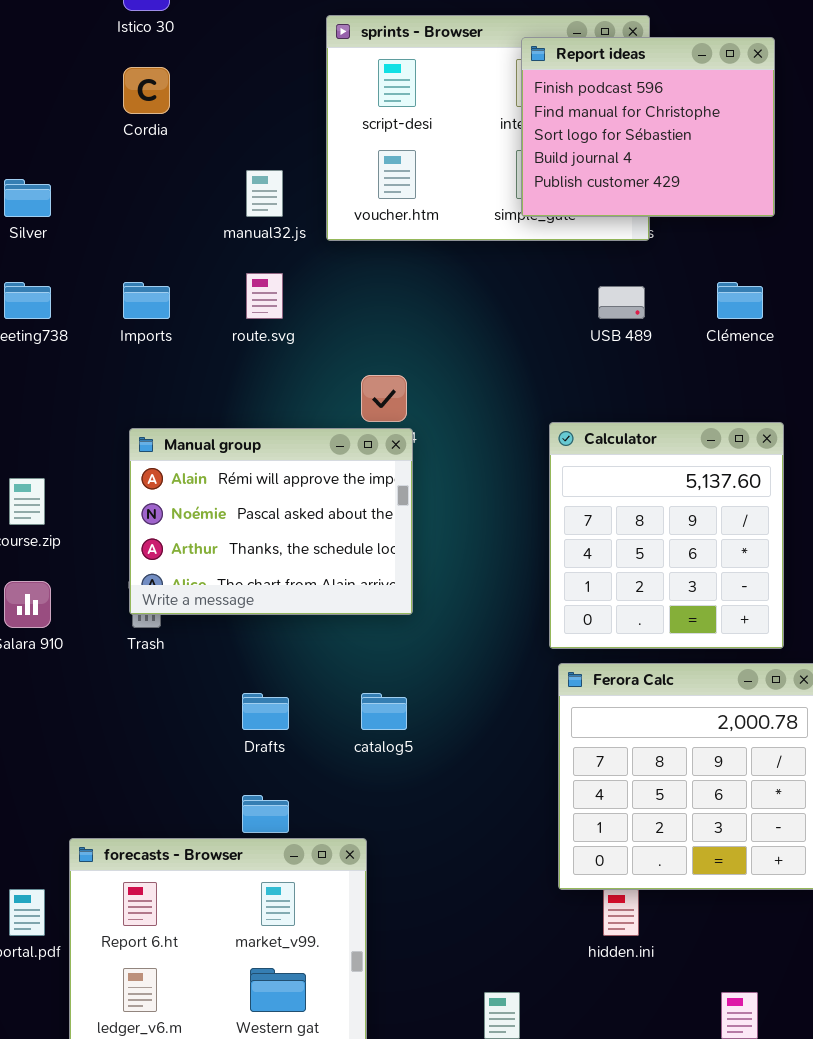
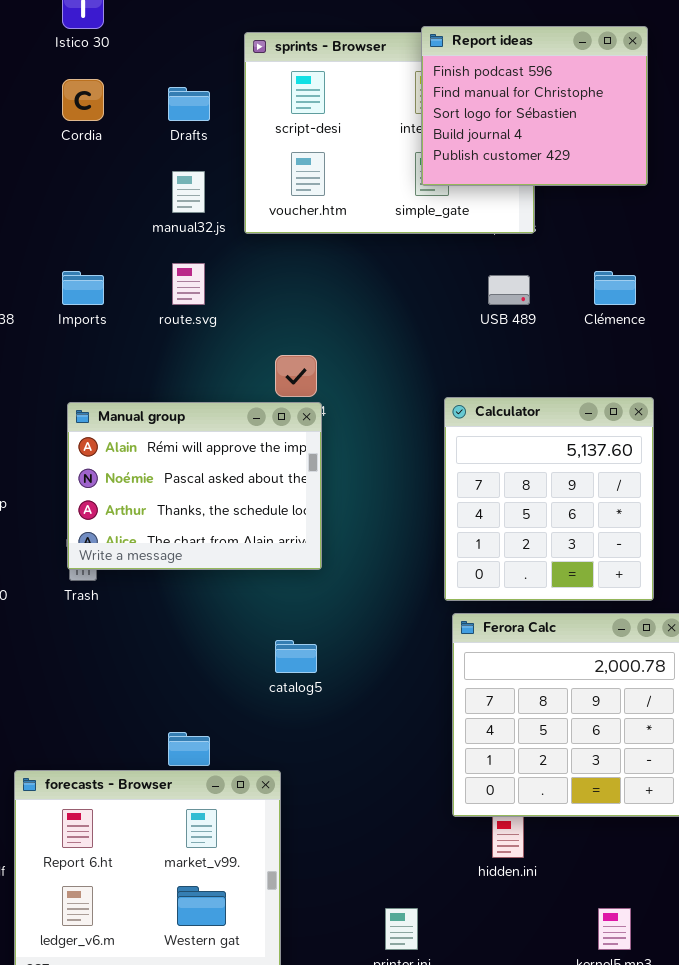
Report ideas: [521,37,775,217] -> [421,26,648,186], moved
Drafts: [242,693,289,730] -> [168,87,210,121], moved

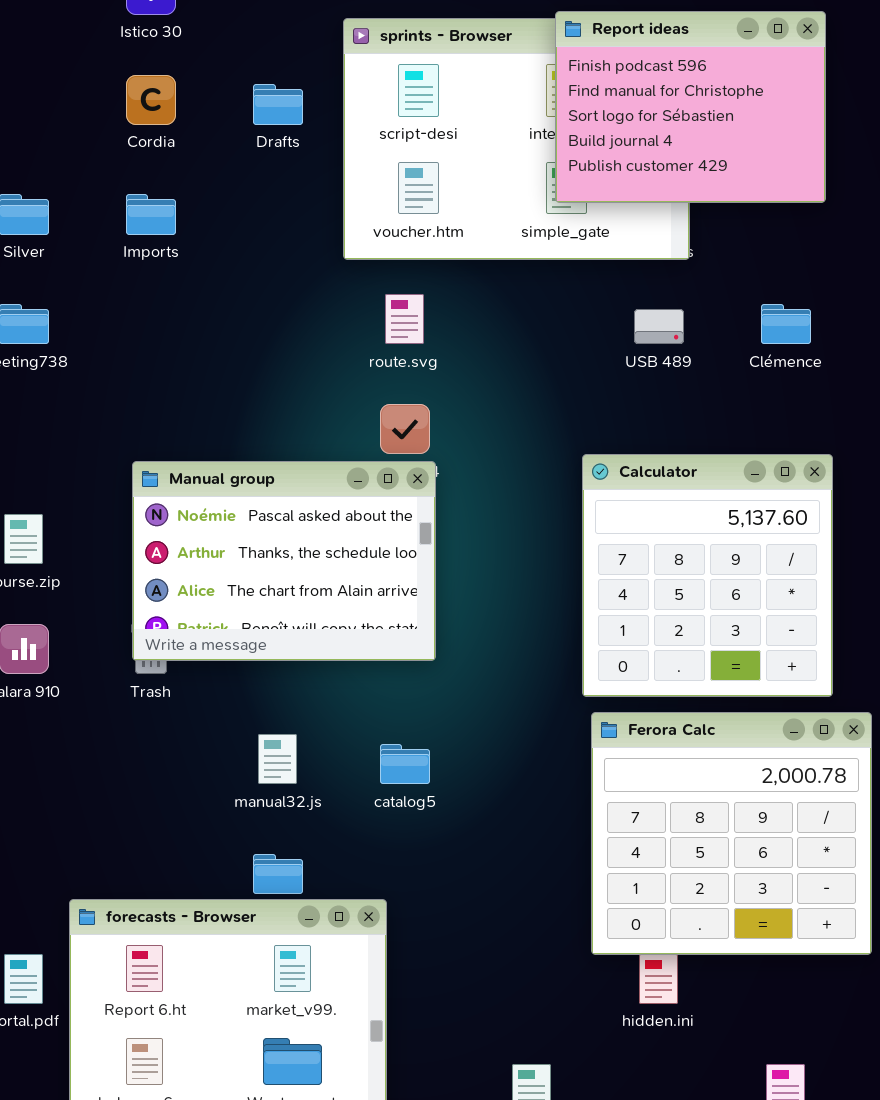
manual32.js: [172,171,205,213] -> [258,734,297,784], moved
route.svg: [172,263,205,305] -> [385,294,424,344], moved
Imports: [62,271,104,305] -> [126,194,176,235], moved
Manual group: [67,402,322,570] -> [132,461,436,661], scrolled down 1 row

